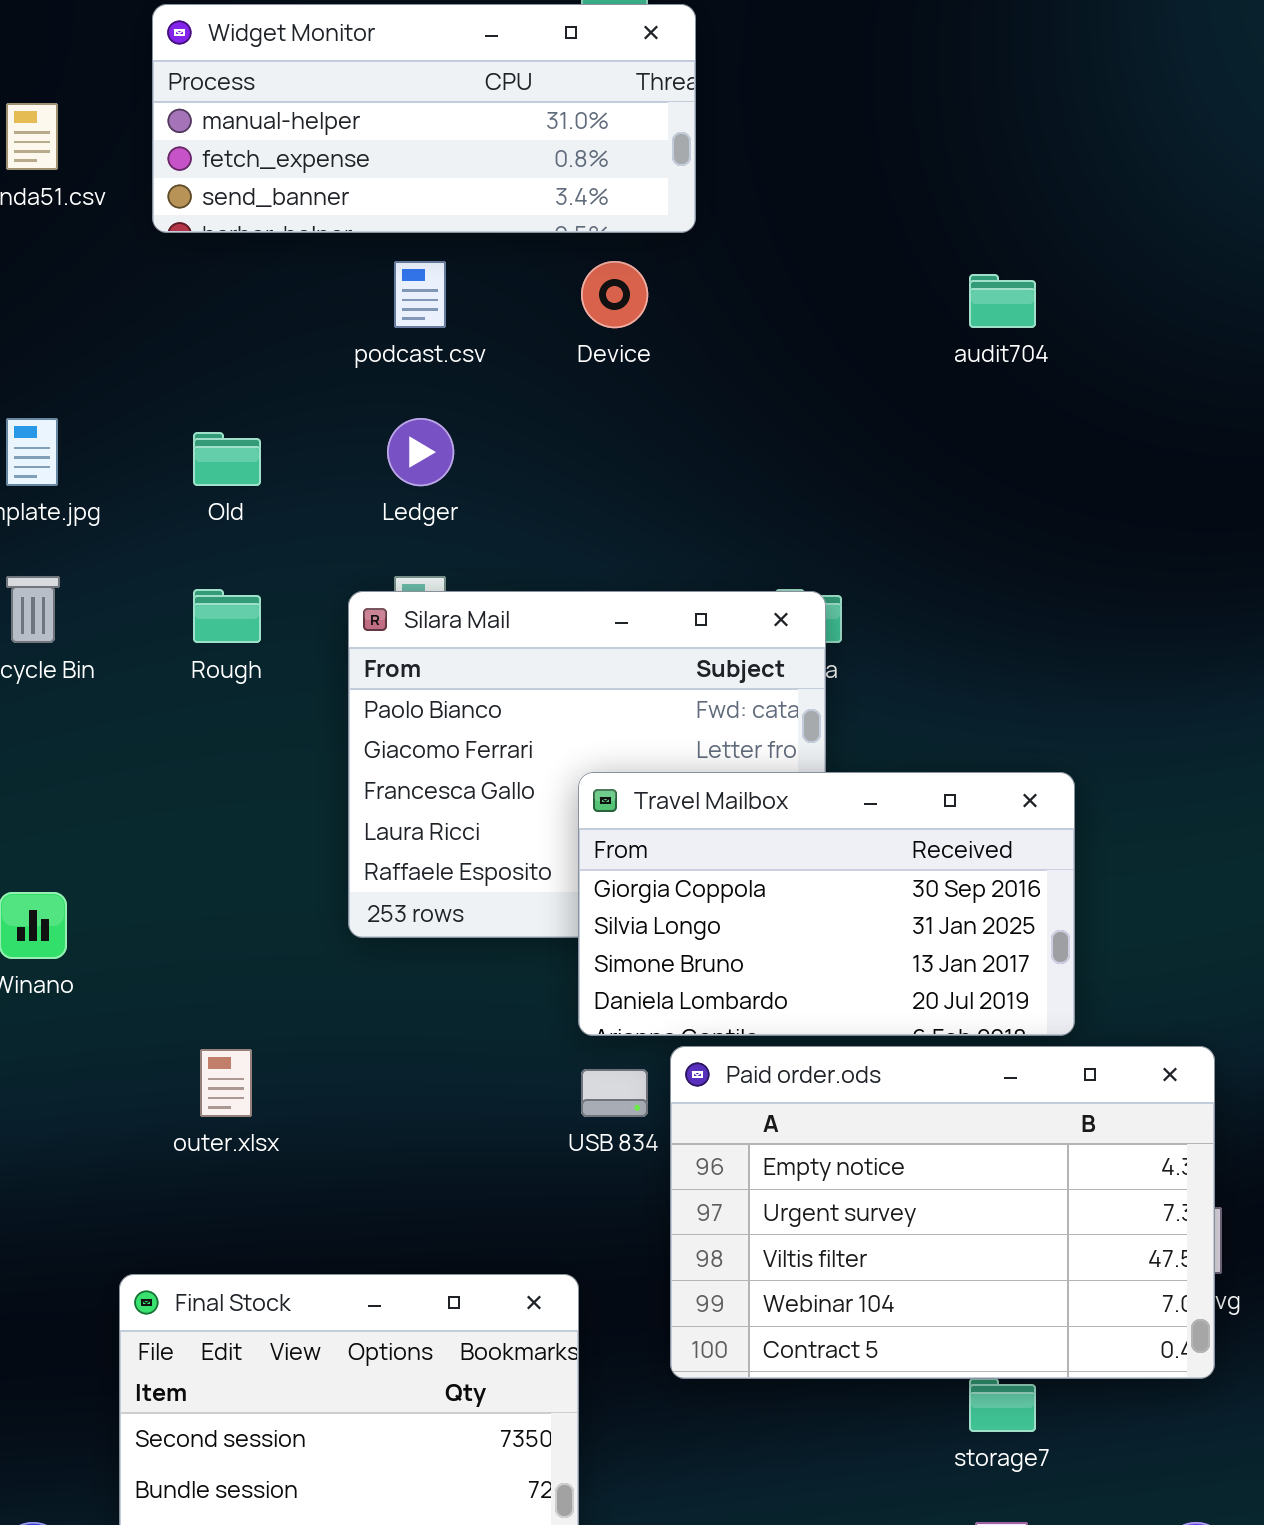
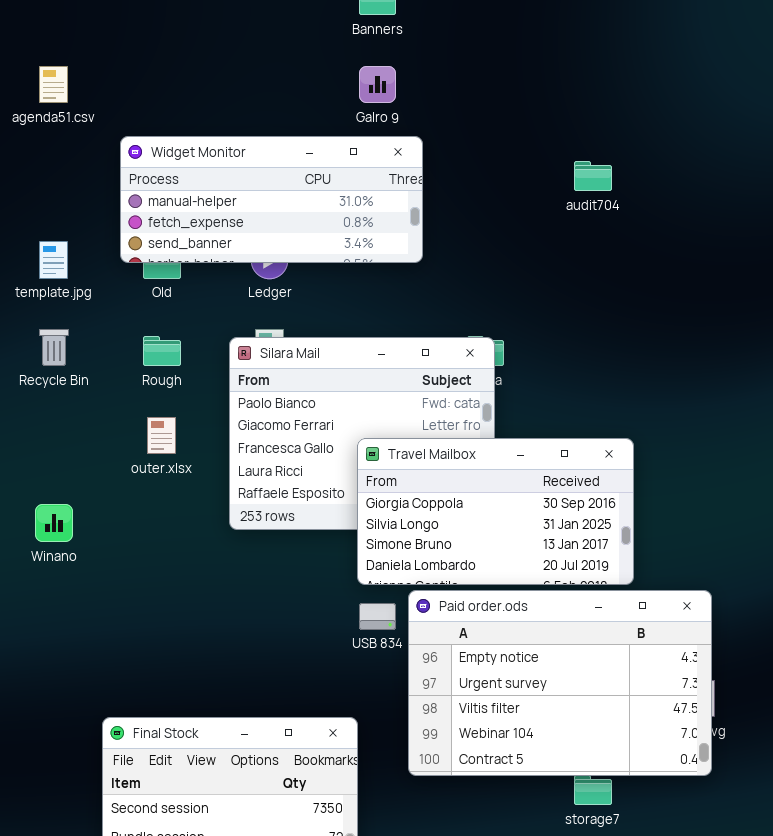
Widget Monitor: [152,4,696,233] -> [120,136,423,263], moved
outer.xlsx: [200,1049,252,1117] -> [147,417,176,454], moved

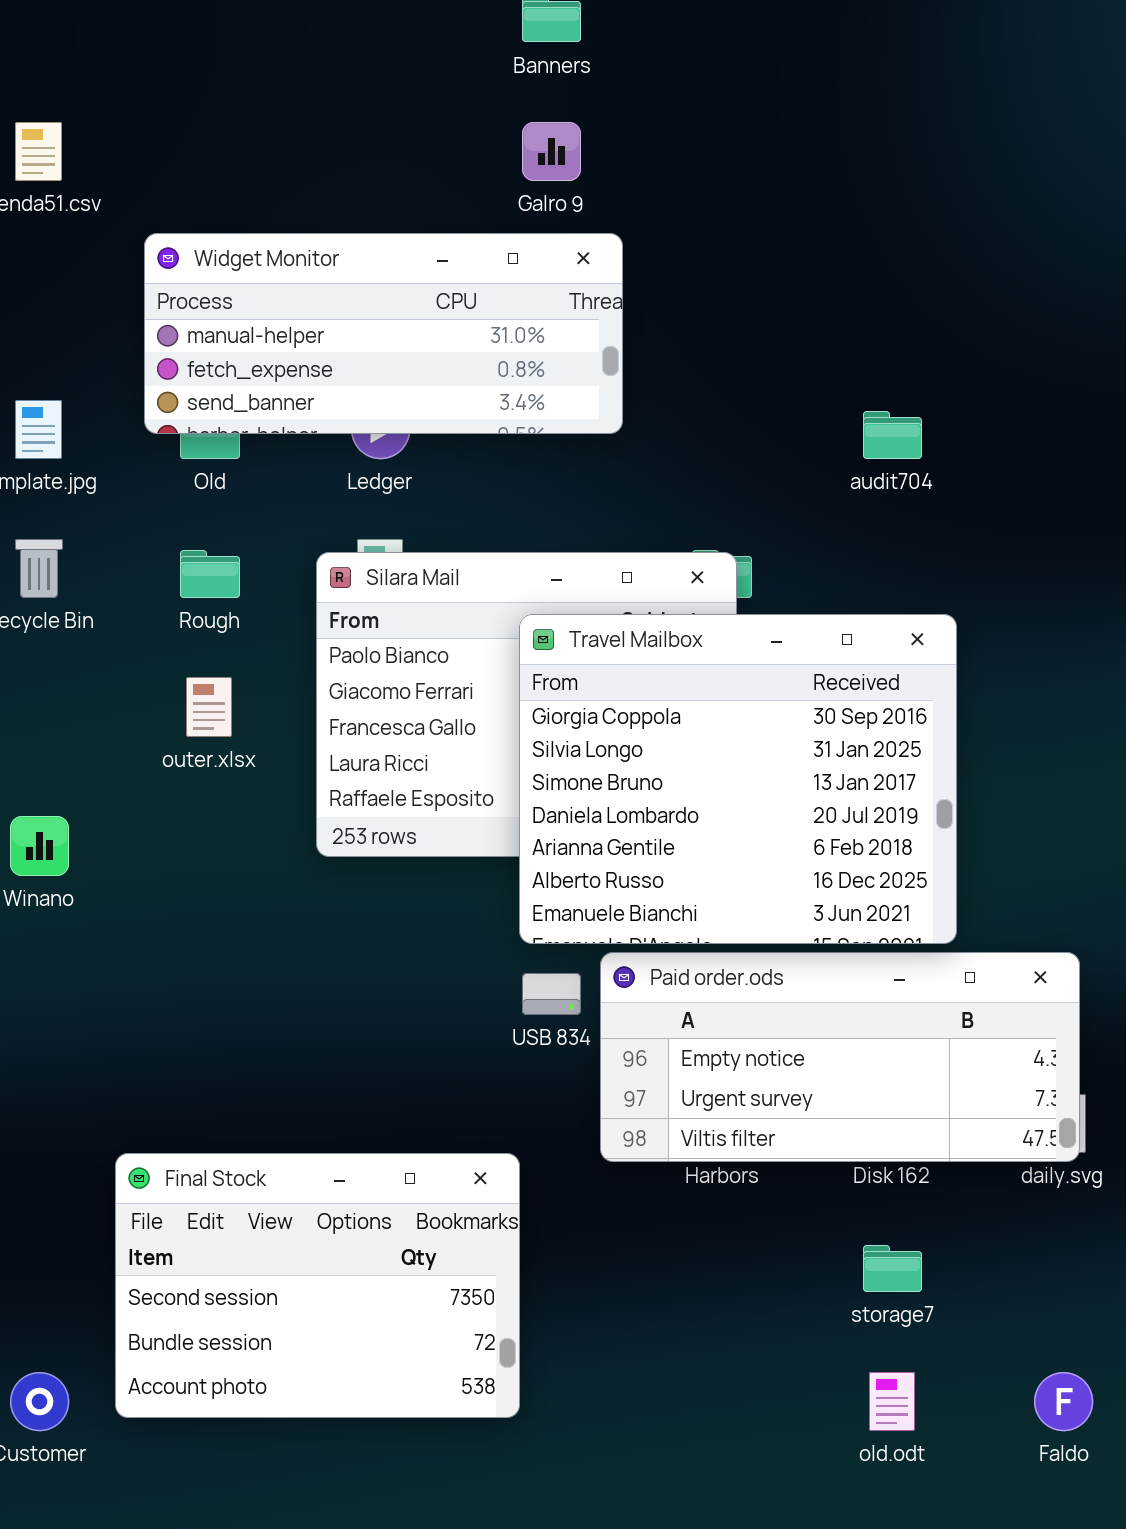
audit704: [574,161,612,191] -> [863,411,922,459], moved
Travel Mailbox: [357,438,634,585] -> [519,614,957,944], resized
Paid order.ods: [408,590,712,776] -> [600,952,1080,1162], resized

